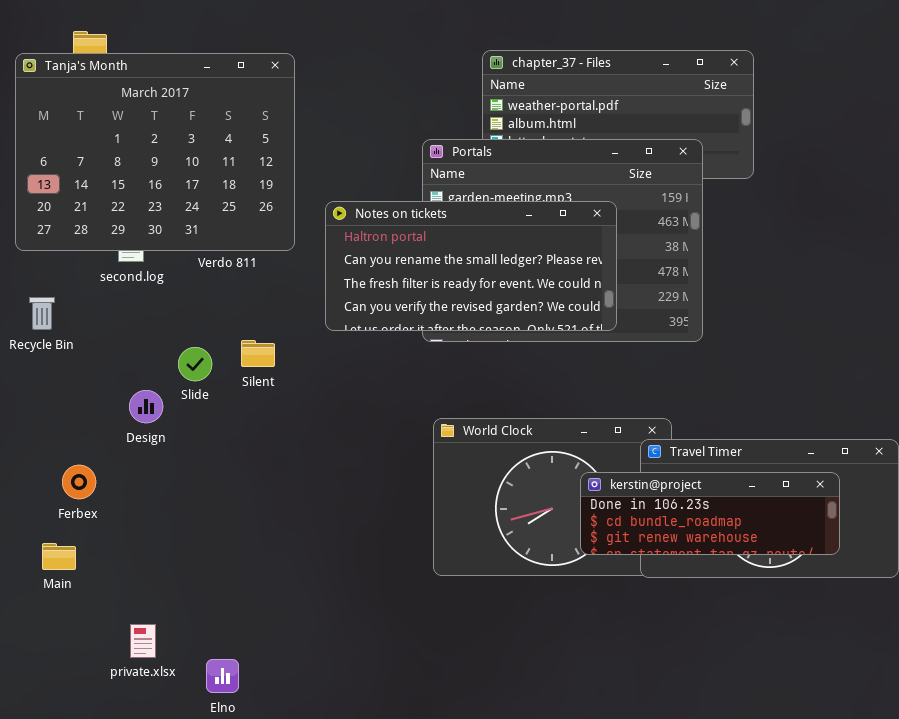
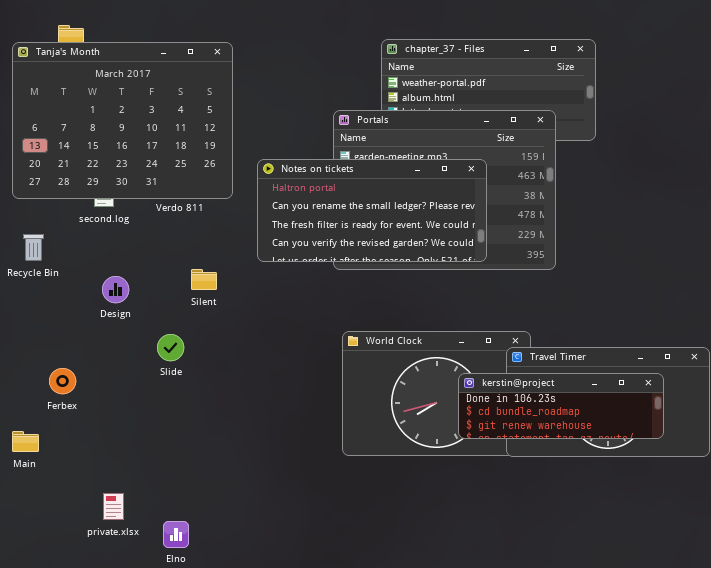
Slide: [178,347,212,381] -> [157,334,184,361], moved
Design: [129,390,163,423] -> [102,276,129,303], moved
Main: [42,543,76,570] -> [12,431,39,452], moved

